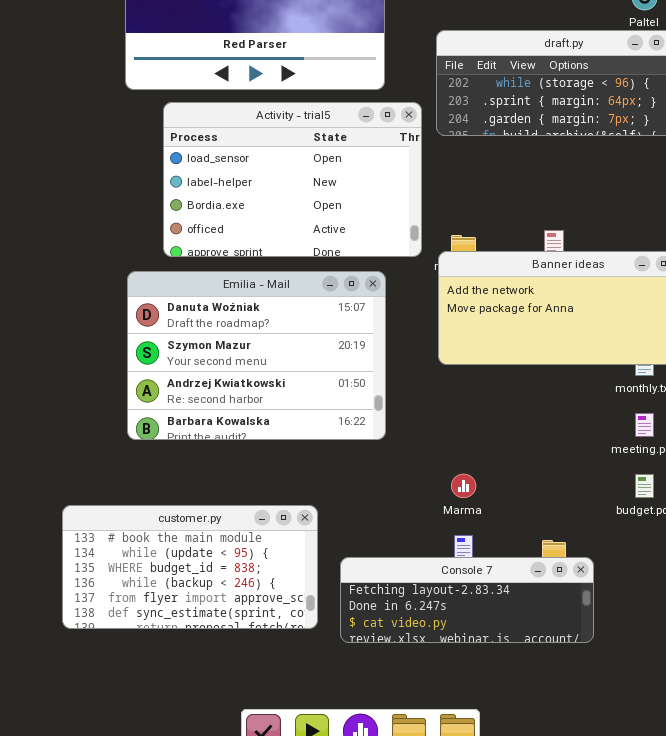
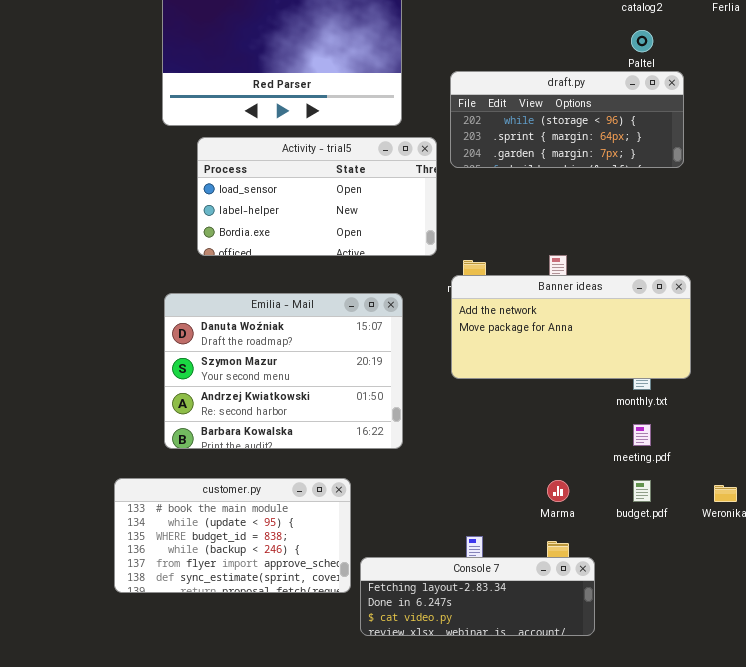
Activity - trial5: [163,102,422,257] -> [197,137,437,256], resized
Marma: [451,474,476,498] -> [547,480,569,502], moved
customer.py: [62,505,318,629] -> [114,478,351,593], moved

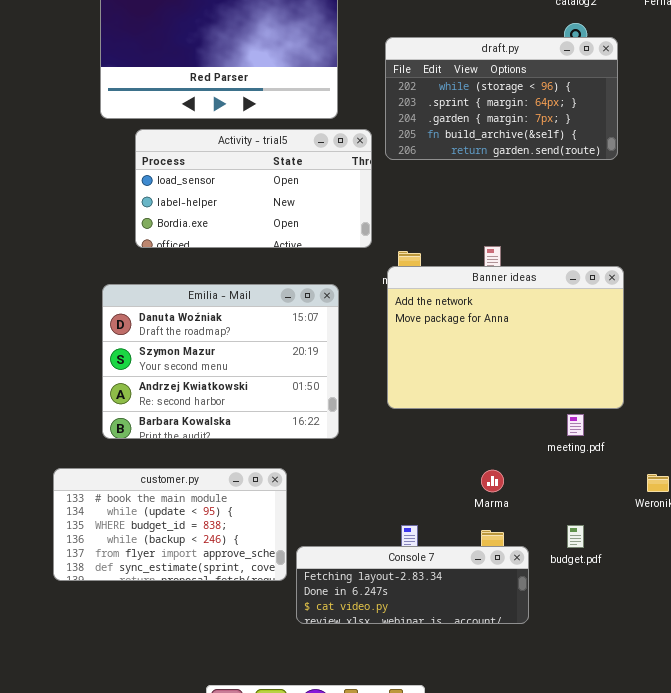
draft.py: [450,71,684,168] -> [385,37,618,160], resized
Banner ideas: [451,275,691,379] -> [387,266,624,409], resized
budget.pdf: [633,480,651,502] -> [567,525,584,548], moved

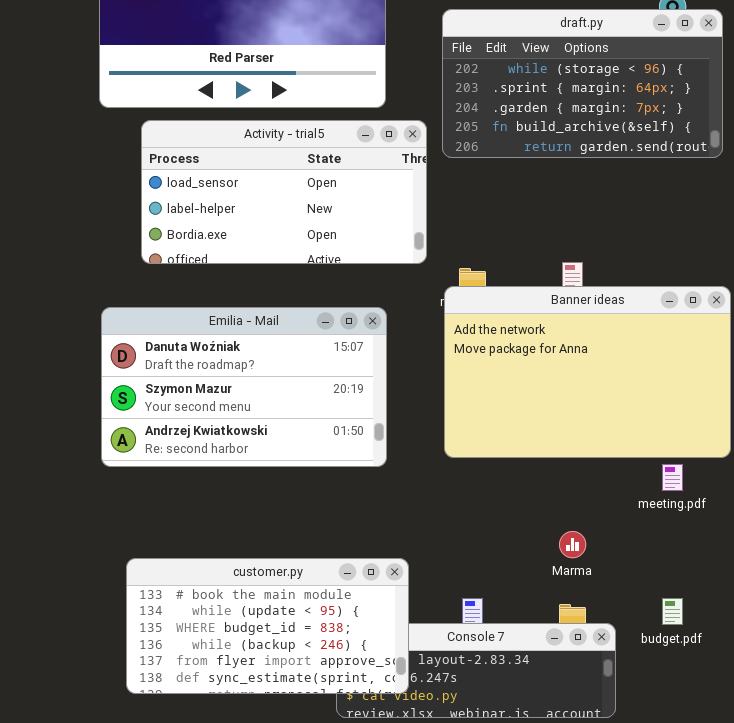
Emilia - Mail: [102,284,339,439] -> [101,307,387,467], resized
customer.py: [53,468,287,581] -> [126,558,409,694], moved

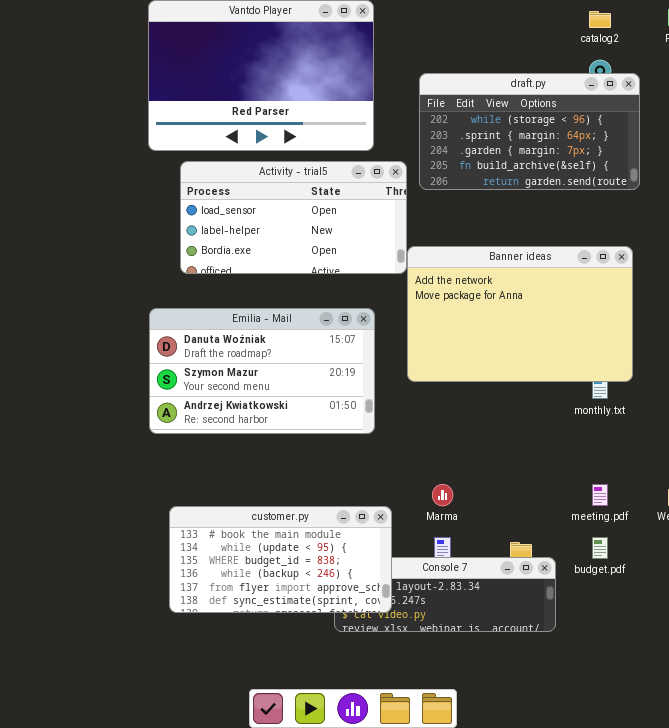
Banner ideas: [444,286,731,458] -> [407,246,633,382], moved
meeting.pdf: [662,464,683,491] -> [592,484,608,506], moved
Marma: [559,531,586,558] -> [432,484,453,506], moved

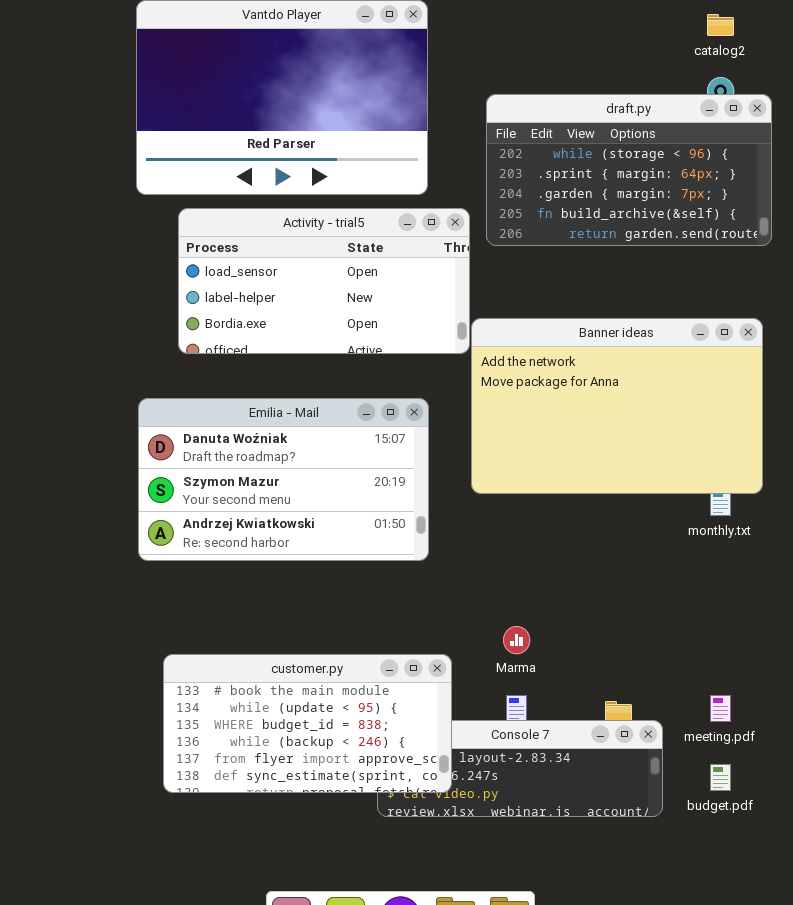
meeting.pdf: [592,484,608,506] -> [710,695,731,722], moved
budget.pdf: [592,537,608,559] -> [710,764,731,791], moved

